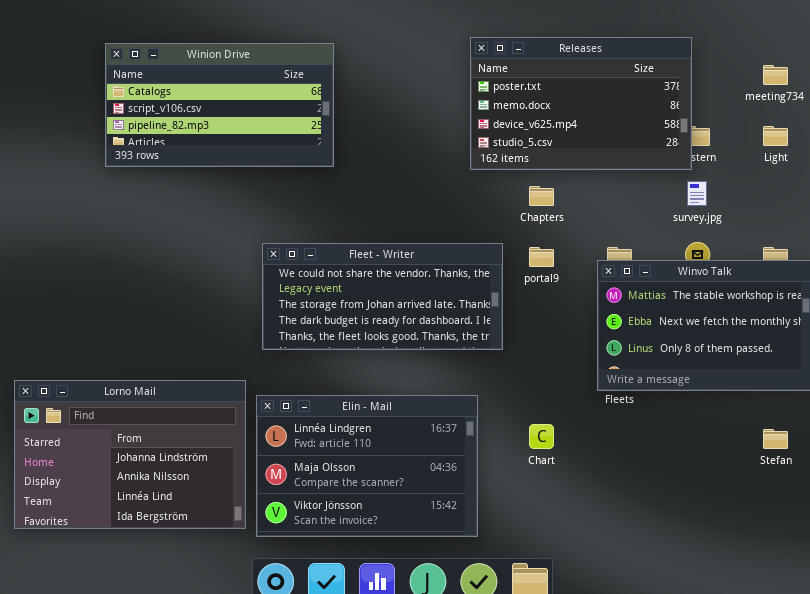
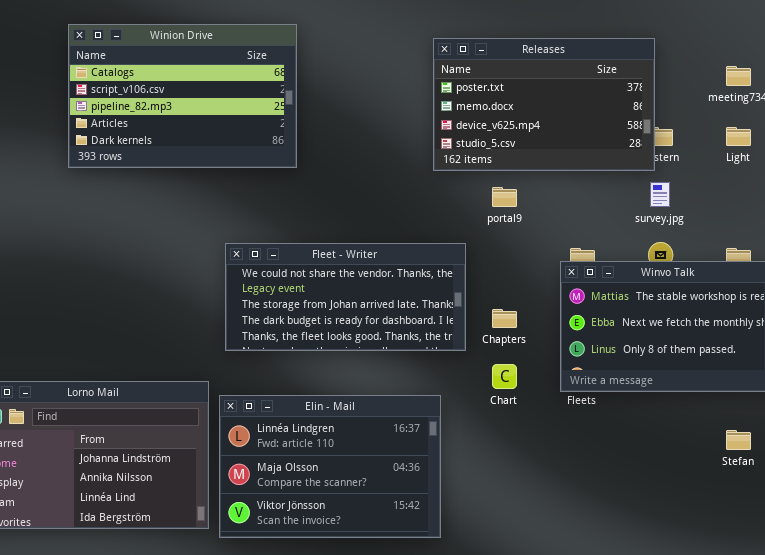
Winion Drive: [105,43,334,167] -> [68,24,297,168], resized
Chapters: [529,186,554,206] -> [492,309,517,328], moved
portal9: [529,247,554,267] -> [492,187,517,207], moved
Chart: [529,424,554,449] -> [492,364,517,389], moved

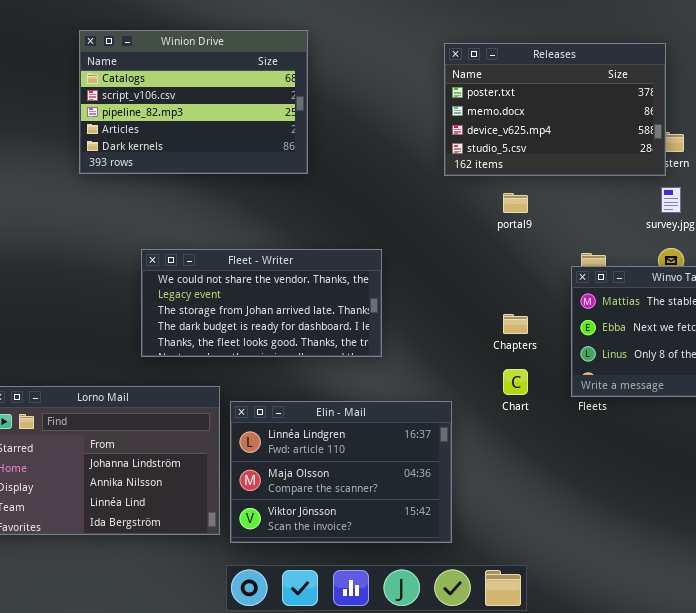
Fleet - Writer: [225,243,466,351] -> [141,249,382,357], moved

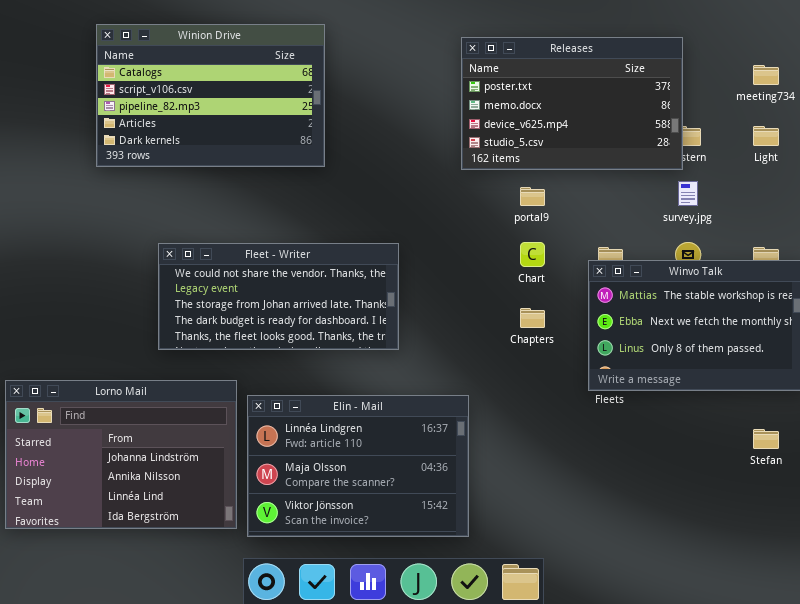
Chart: [503,369,528,395] -> [520,242,545,267], moved

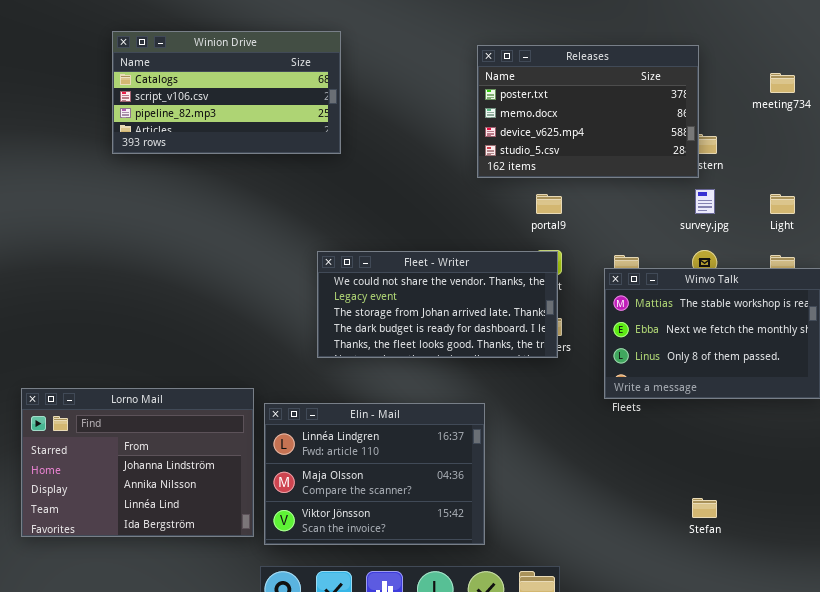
Winion Drive: [96,24,325,167] -> [112,31,341,154], resized
Light: [753,126,779,146] -> [770,194,795,214], moved
Fleet - Writer: [158,243,399,350] -> [317,251,558,358], moved
Stefan: [753,429,779,449] -> [692,498,717,518], moved

